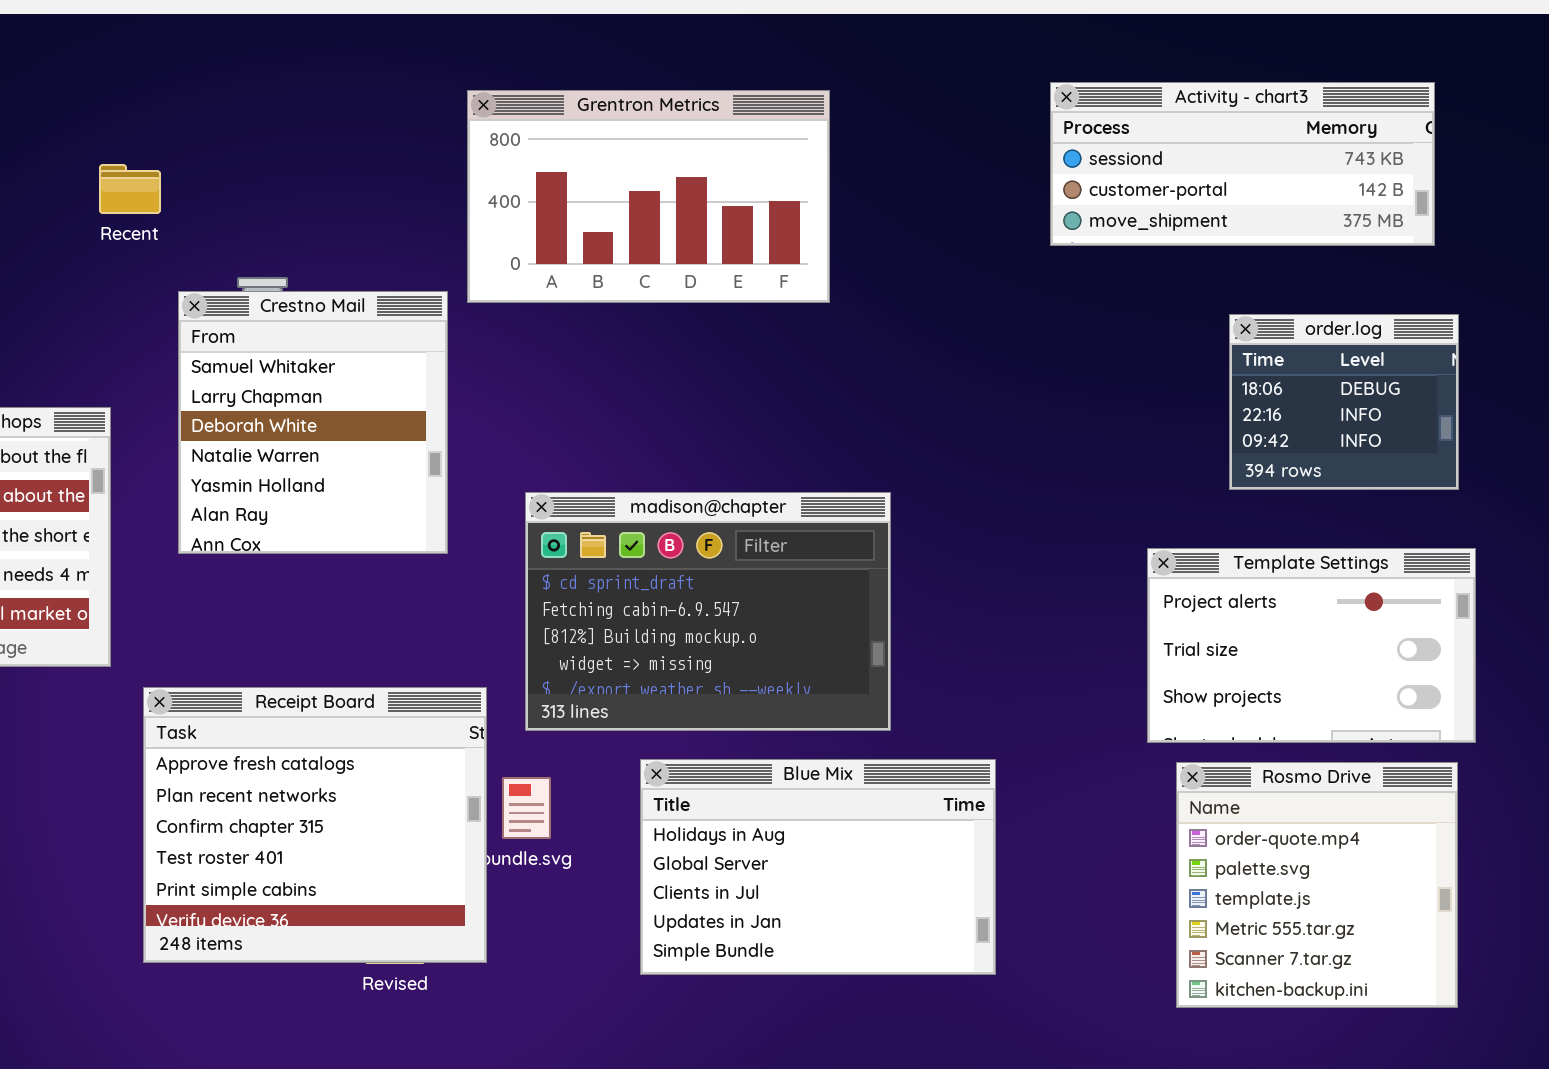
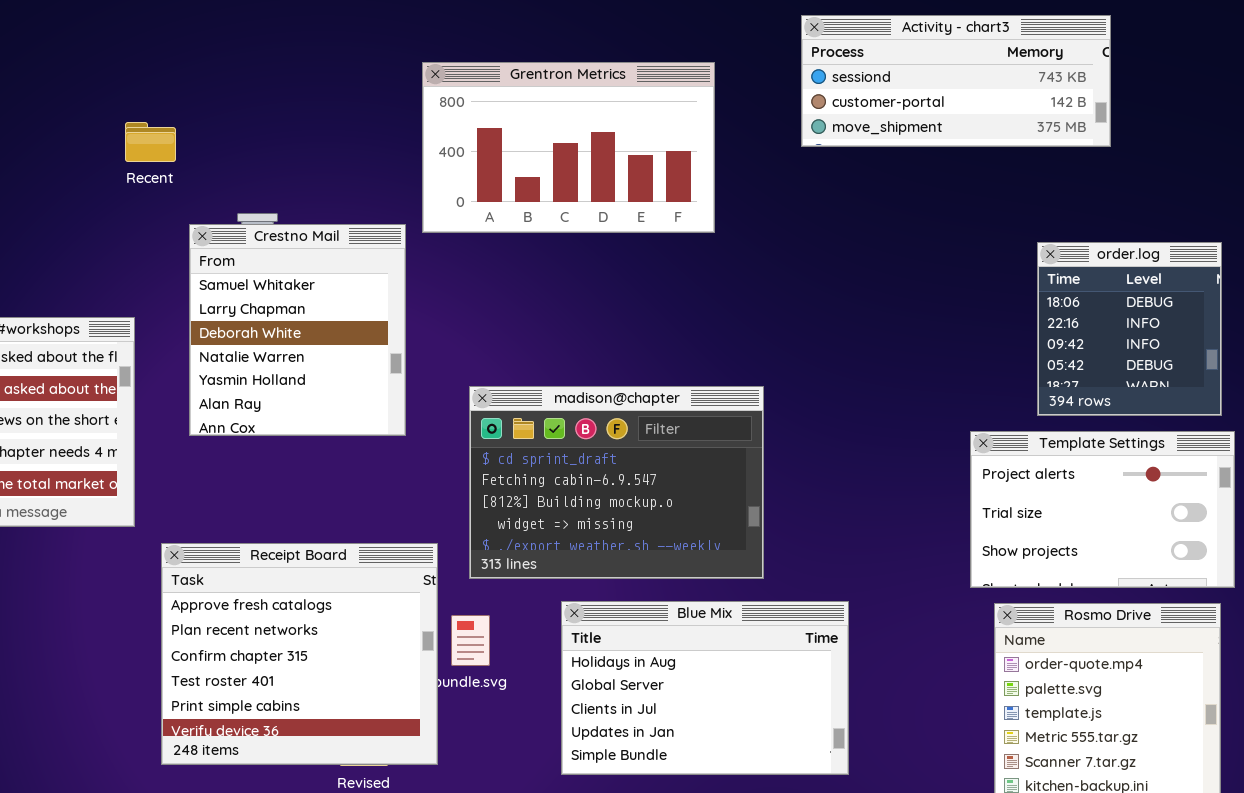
Activity - chart3: [1050,82,1435,246] -> [801,15,1111,147], moved
order.log: [1229,314,1459,490] -> [1037,242,1222,416], resized

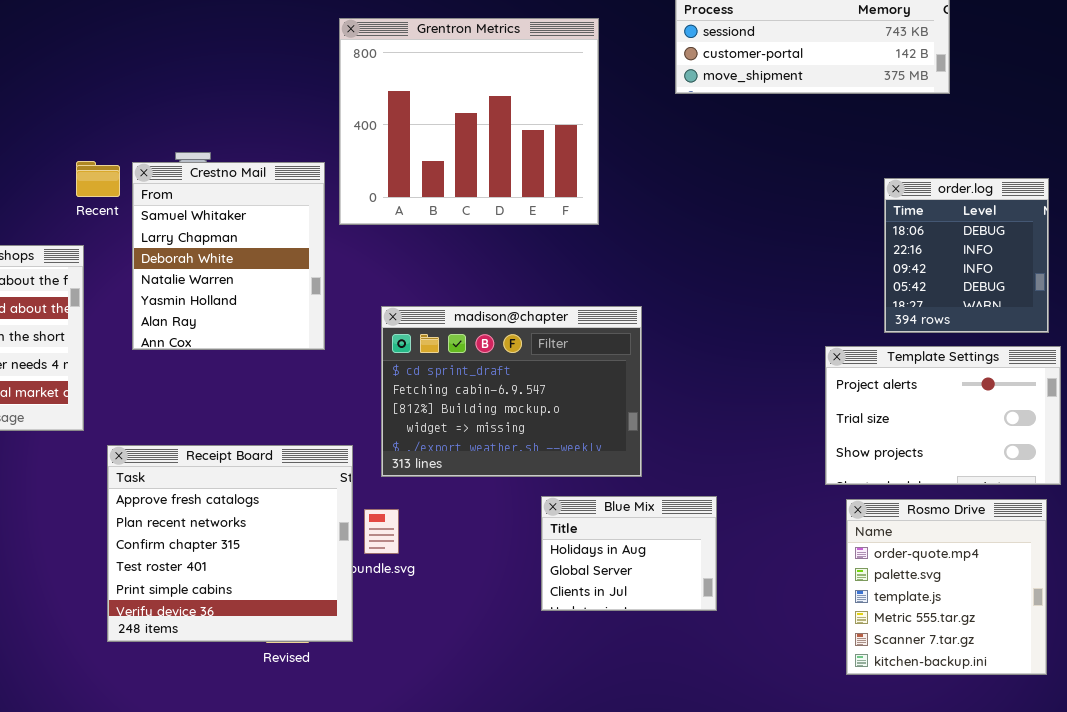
Grentron Metrics: [422,62,715,233] -> [339,18,599,225], resized
Recent: [125,122,176,162] -> [76,161,120,197], moved
Blue Mix: [561,601,849,775] -> [541,496,717,611], resized

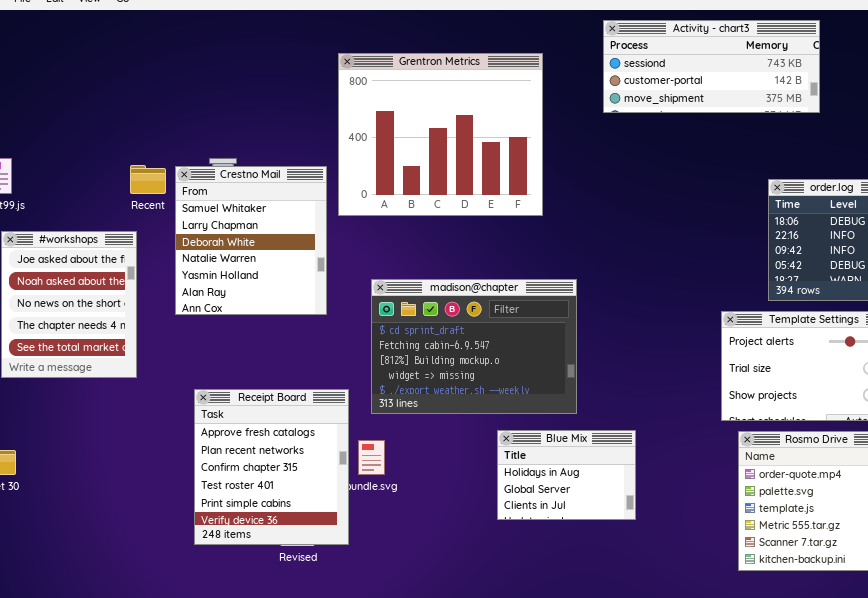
Receipt Board: [107,445,353,642] -> [194,389,349,545], resized

